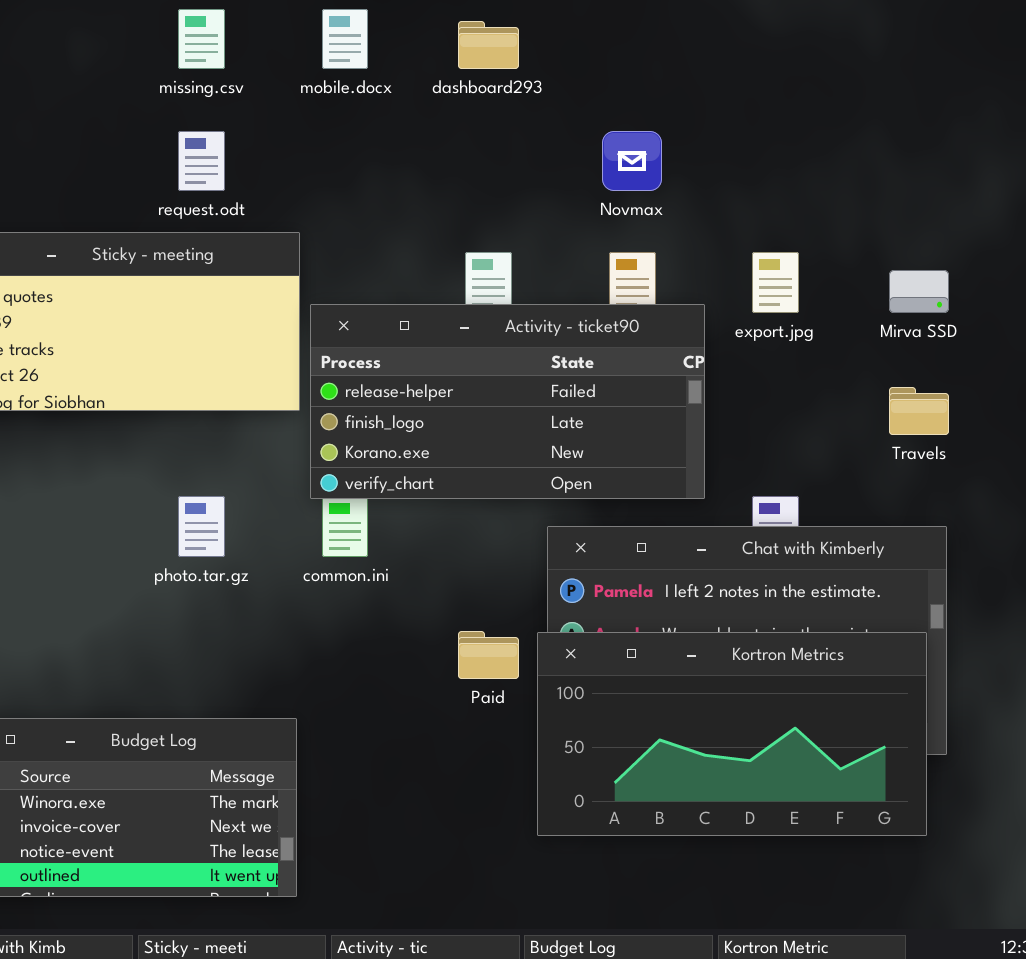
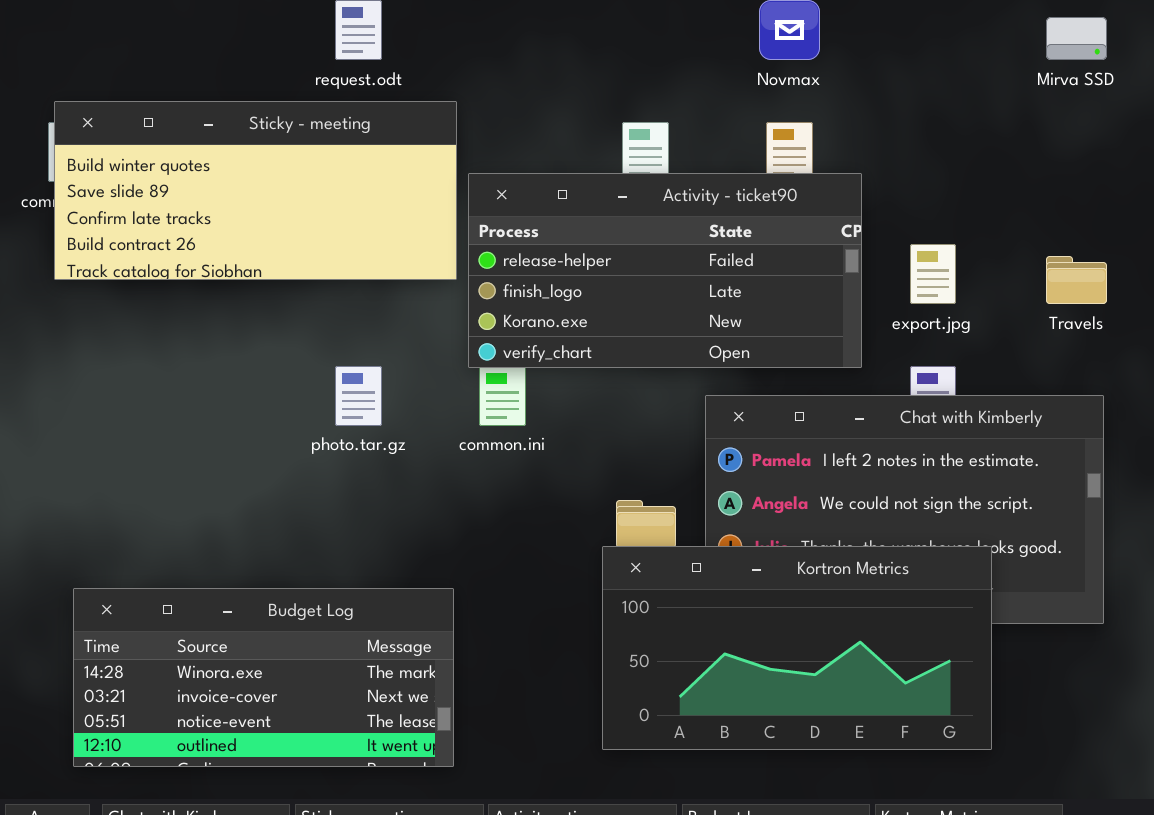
export.jpg: [752,252,799,313] -> [910,244,956,304], moved
Mirva SSD: [889,270,949,313] -> [1046,17,1107,60], moved
Kortron Metrics: [537,632,927,836] -> [602,546,992,750], moved

